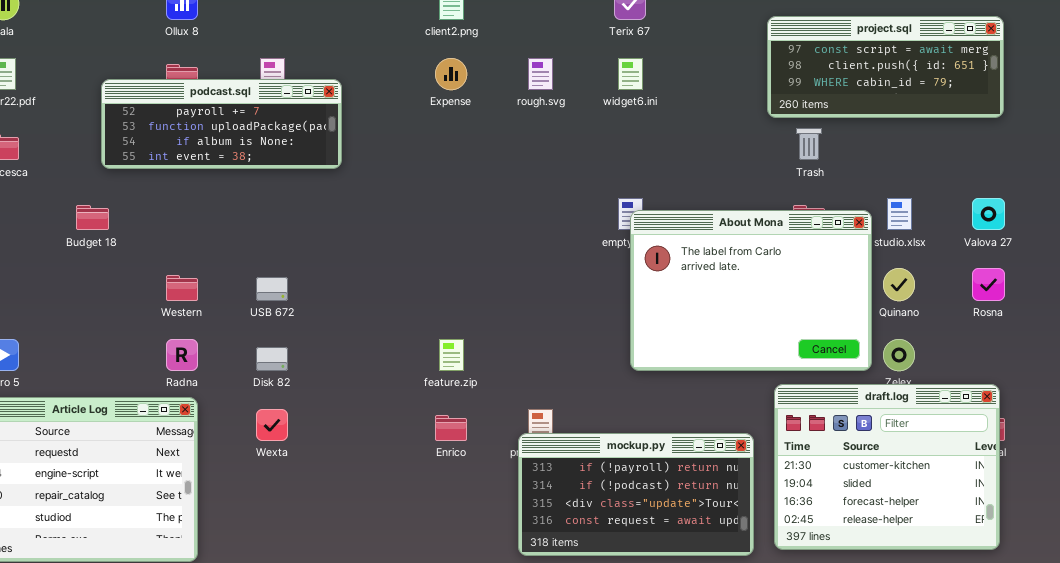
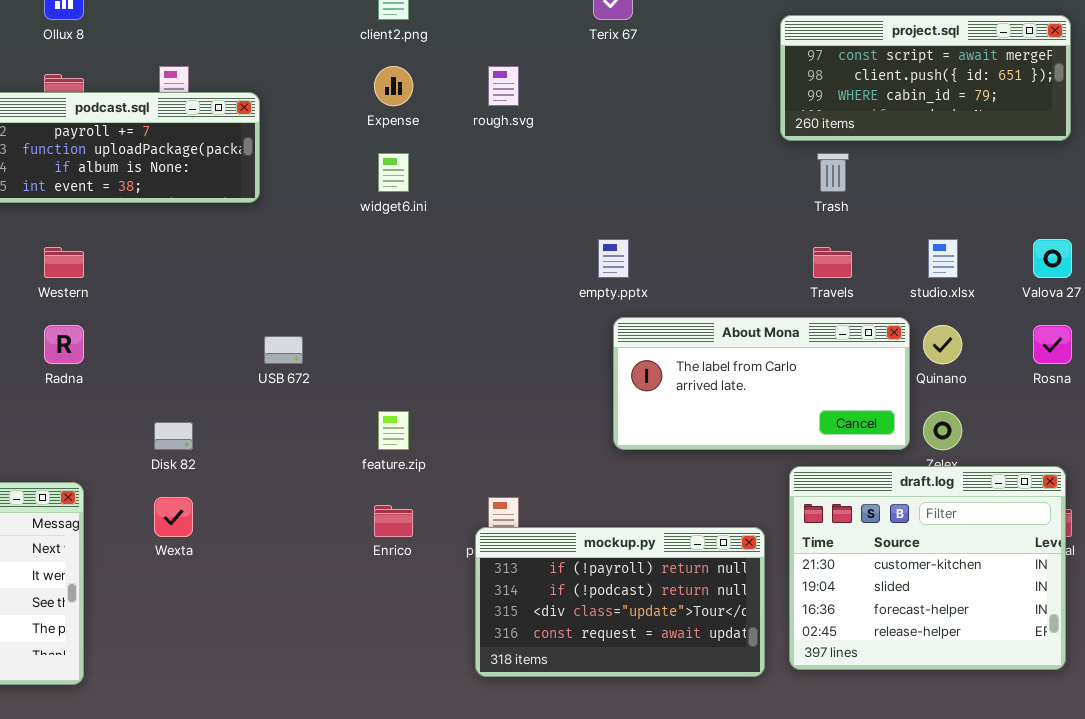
widget6.ini: [618,58,643,90] -> [378,153,409,192], moved
About Mona: [630,210,872,371] -> [613,317,910,450], resized
Western: [166,275,198,301] -> [44,247,84,278], moved
USB 672: [256,277,288,301] -> [264,336,303,364], moved
Radna: [166,339,198,371] -> [44,325,84,364], moved

